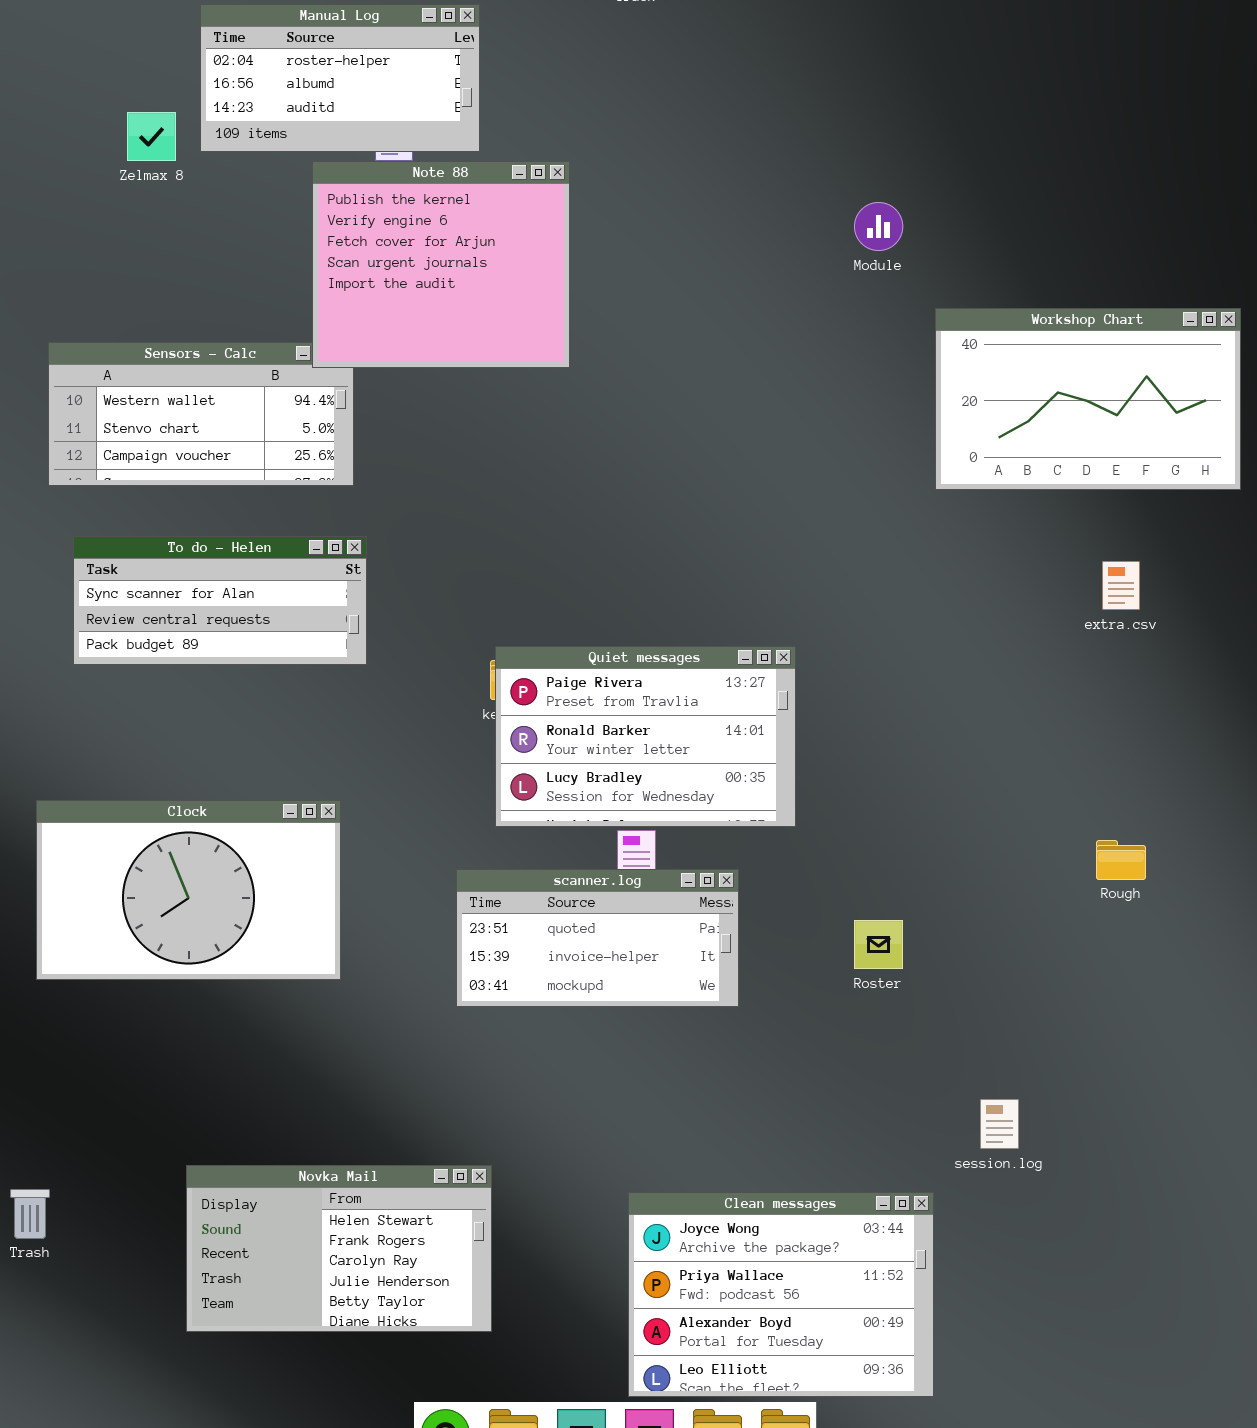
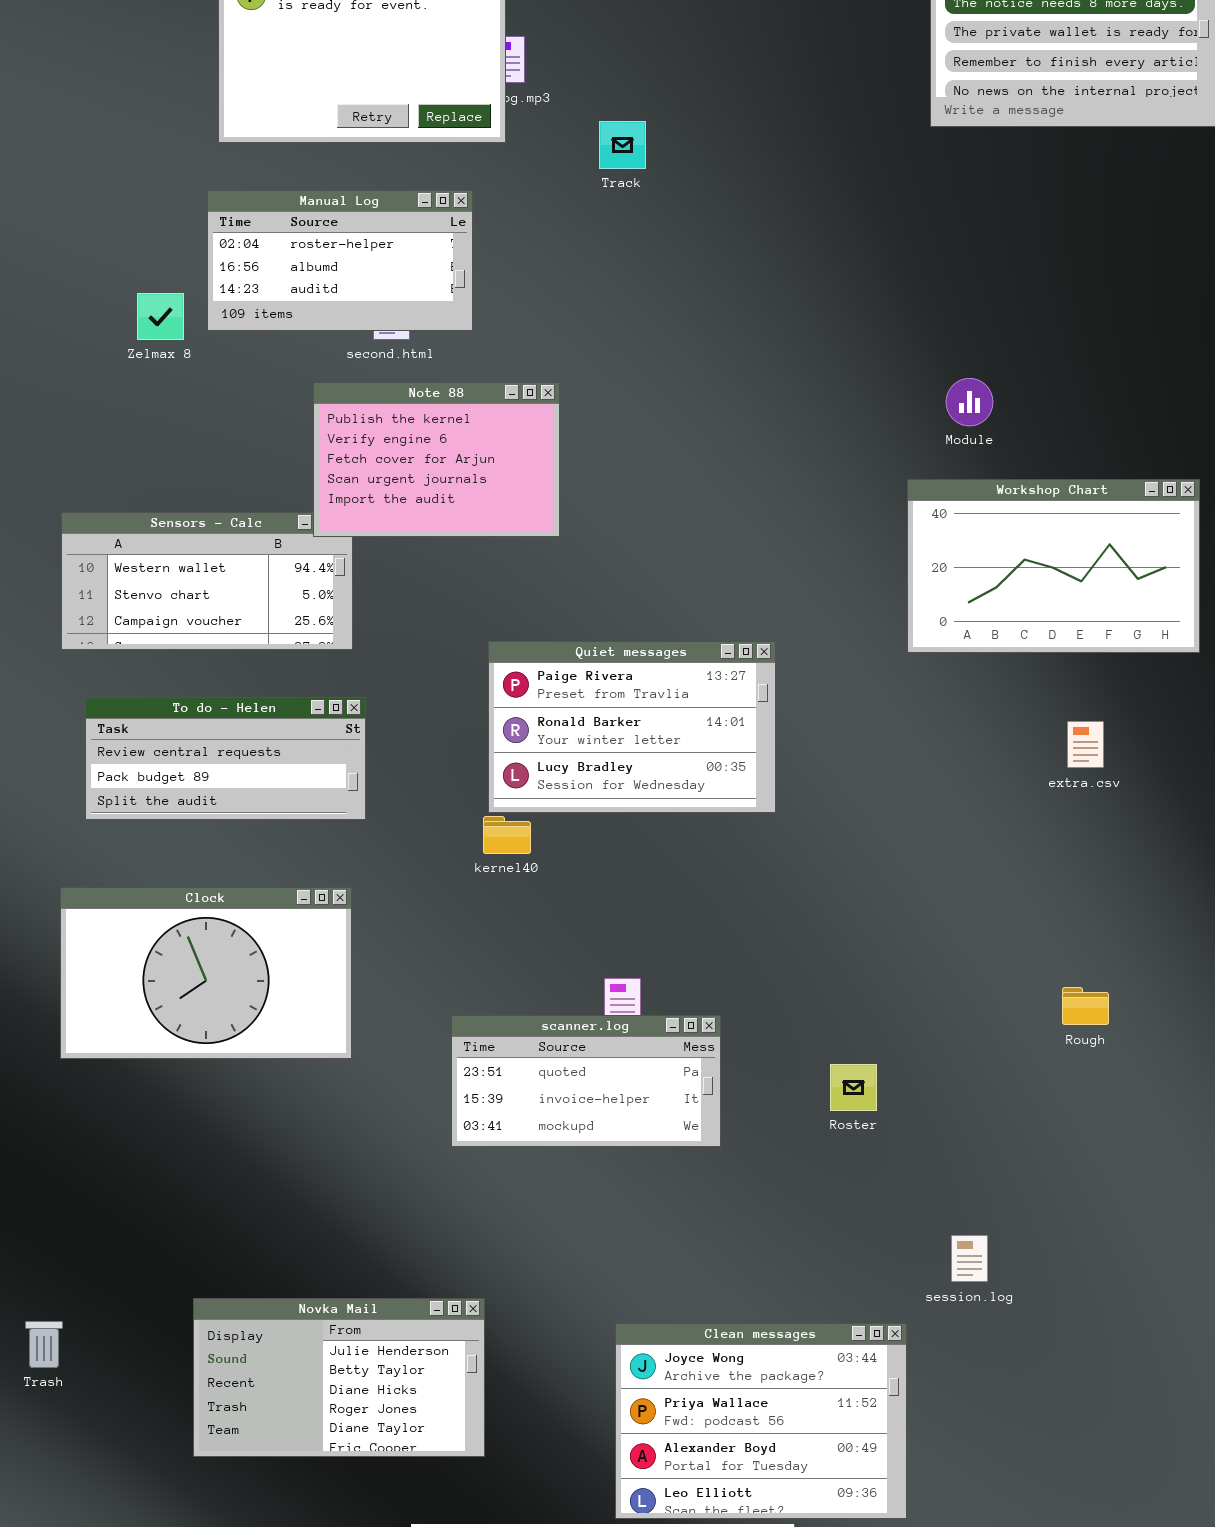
Note 88: [312,161,570,368] -> [313,382,560,537], resized
Module: [854,202,903,251] -> [946,378,993,426], moved
To do - Helen: [73,536,367,665] -> [85,697,366,820], scrolled down 1 row
Quiet messages: [495,646,796,827] -> [488,641,776,813], moved
Clock: [36,800,341,980] -> [60,887,352,1059], moved
Novka Mail: [186,1165,492,1332] -> [193,1298,485,1457], scrolled down 3 rows

